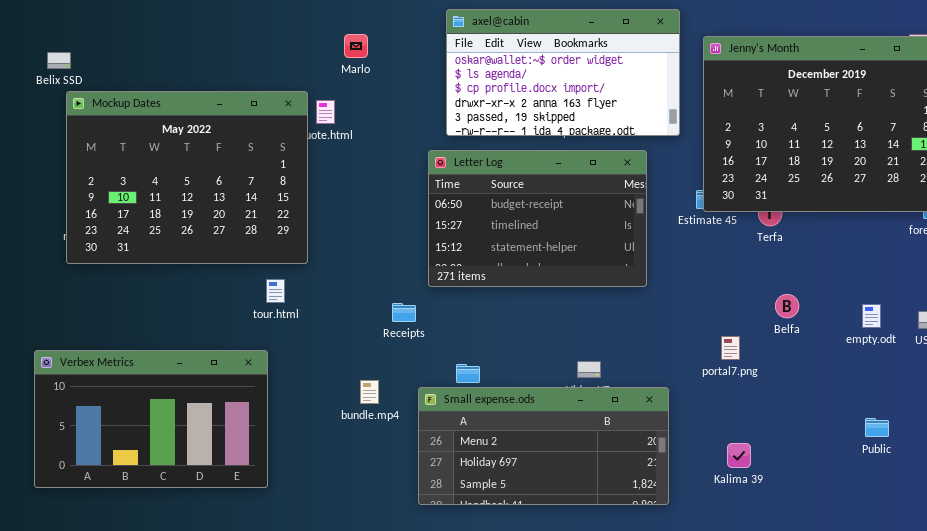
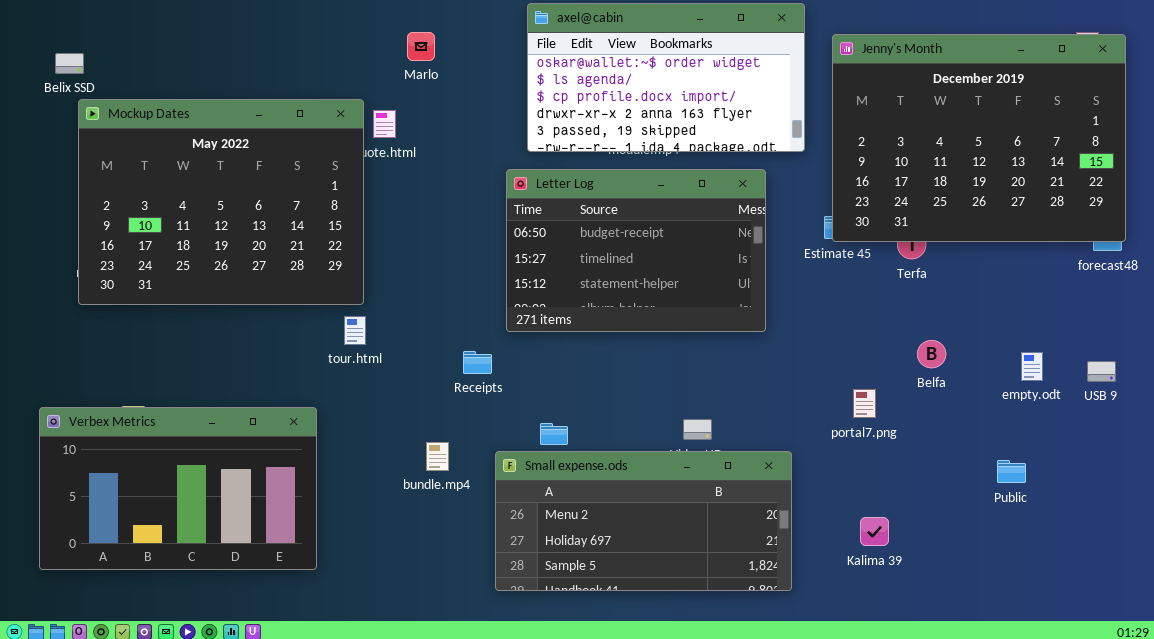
tour.html: [266,279,285,303] -> [344,316,366,345], moved
Public: [865,418,889,437] -> [997,460,1026,483], moved

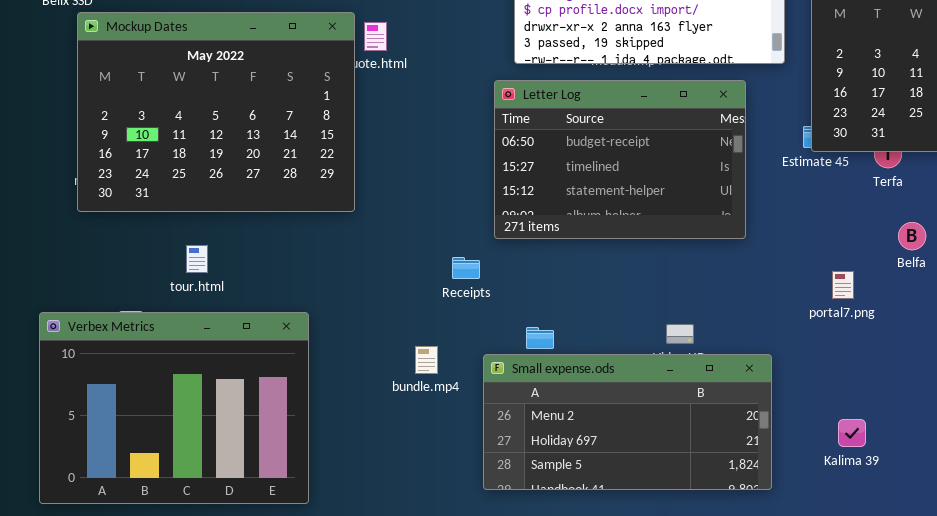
tour.html: [344,316,366,345] -> [186,245,208,273], moved
Belfa: [917,340,946,368] -> [898,222,926,250], moved
portal7.png: [853,389,876,418] -> [832,271,854,299], moved
Verbex Metrics: [39,407,317,570] -> [39,312,309,504], resized

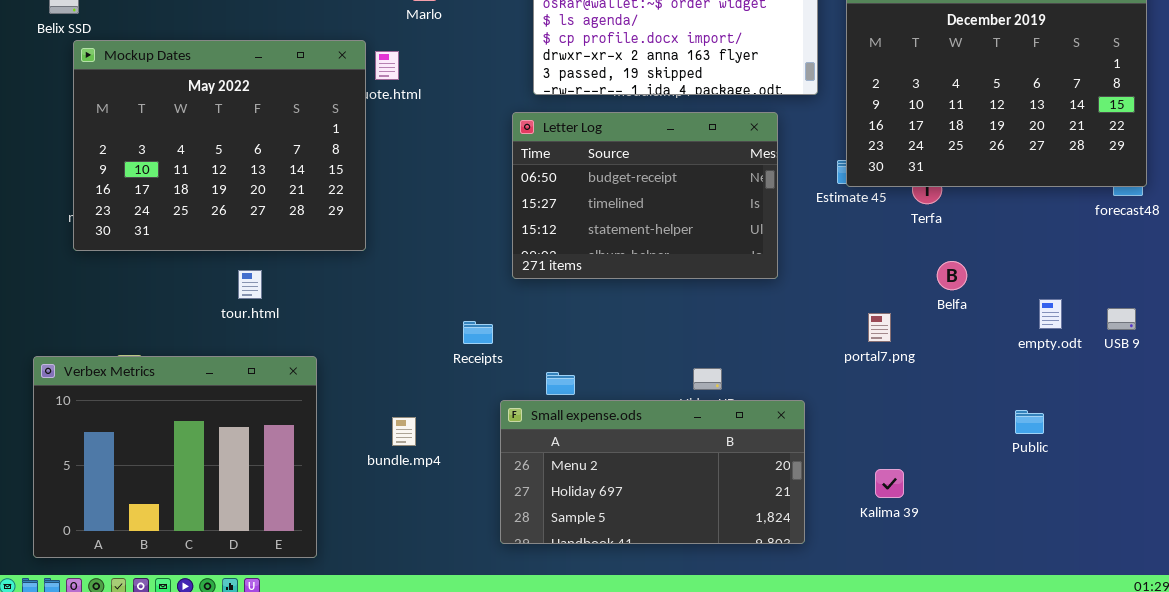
tour.html: [186,245,208,273] -> [238,270,262,299], moved
Receipts: [452,257,480,279] -> [463,321,493,344], moved
bundle.mp4: [415,346,438,374] -> [392,417,416,446], moved

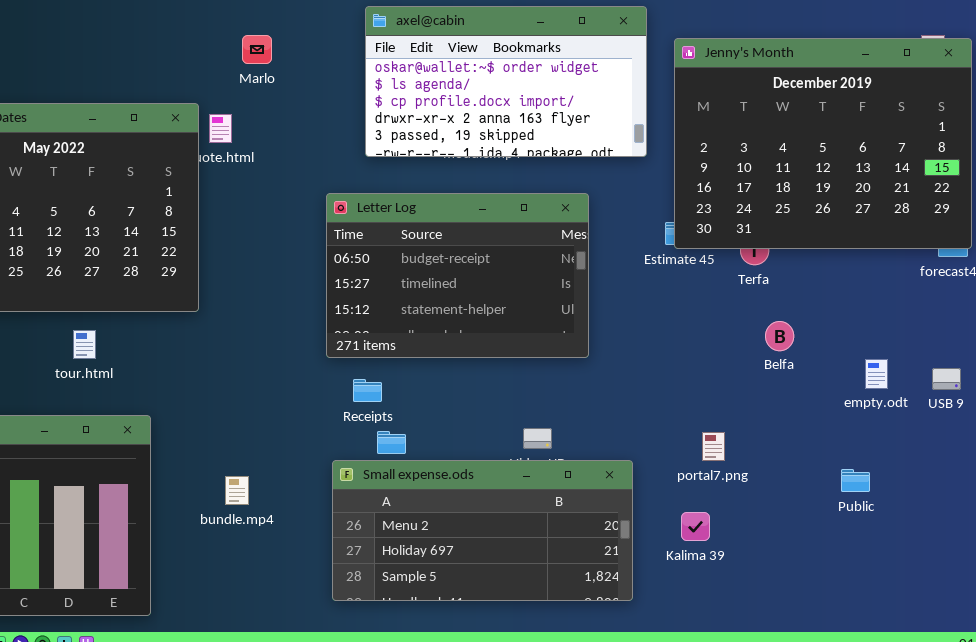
Letter Log: [512,112,778,279] -> [326,193,589,358], moved
portal7.png: [868,313,891,342] -> [702,432,725,461], moved
Receipts: [463,321,493,344] -> [353,379,382,402], moved
Kalima 39: [875,469,904,498] -> [681,512,710,541], moved

